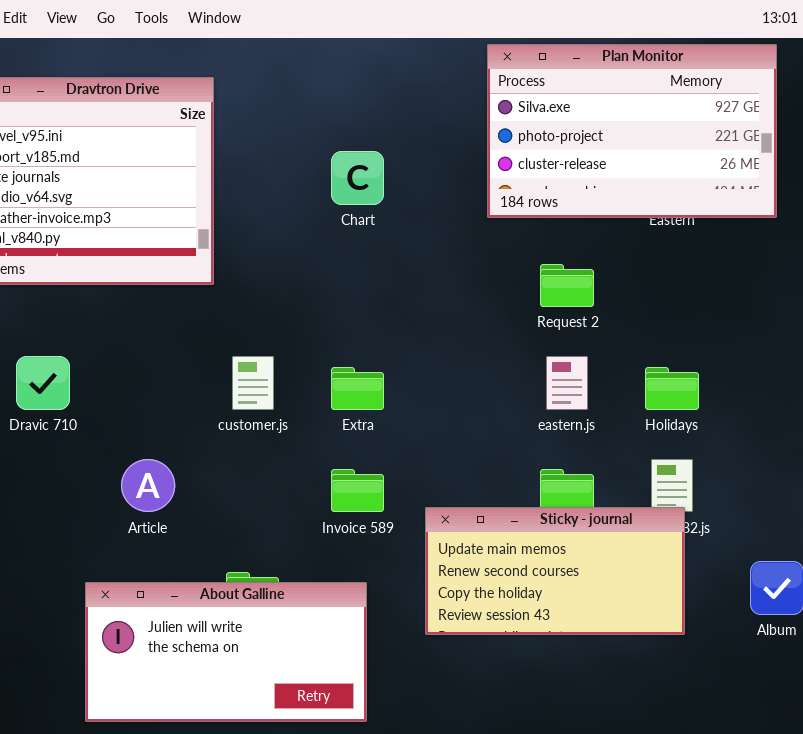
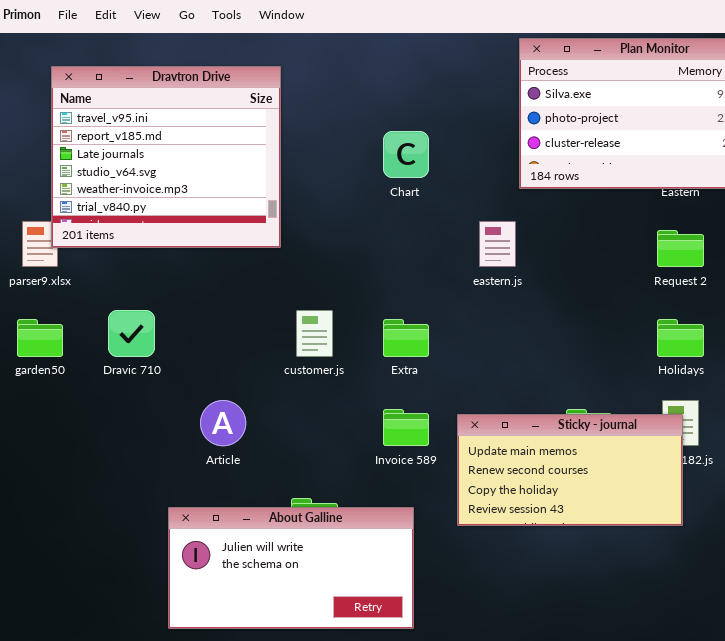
Request 2: [540,264,594,307] -> [657,230,704,267], moved
eastern.js: [546,356,588,410] -> [479,221,516,267], moved
Sticky - journal: [425,507,685,635] -> [457,414,683,526], moved

